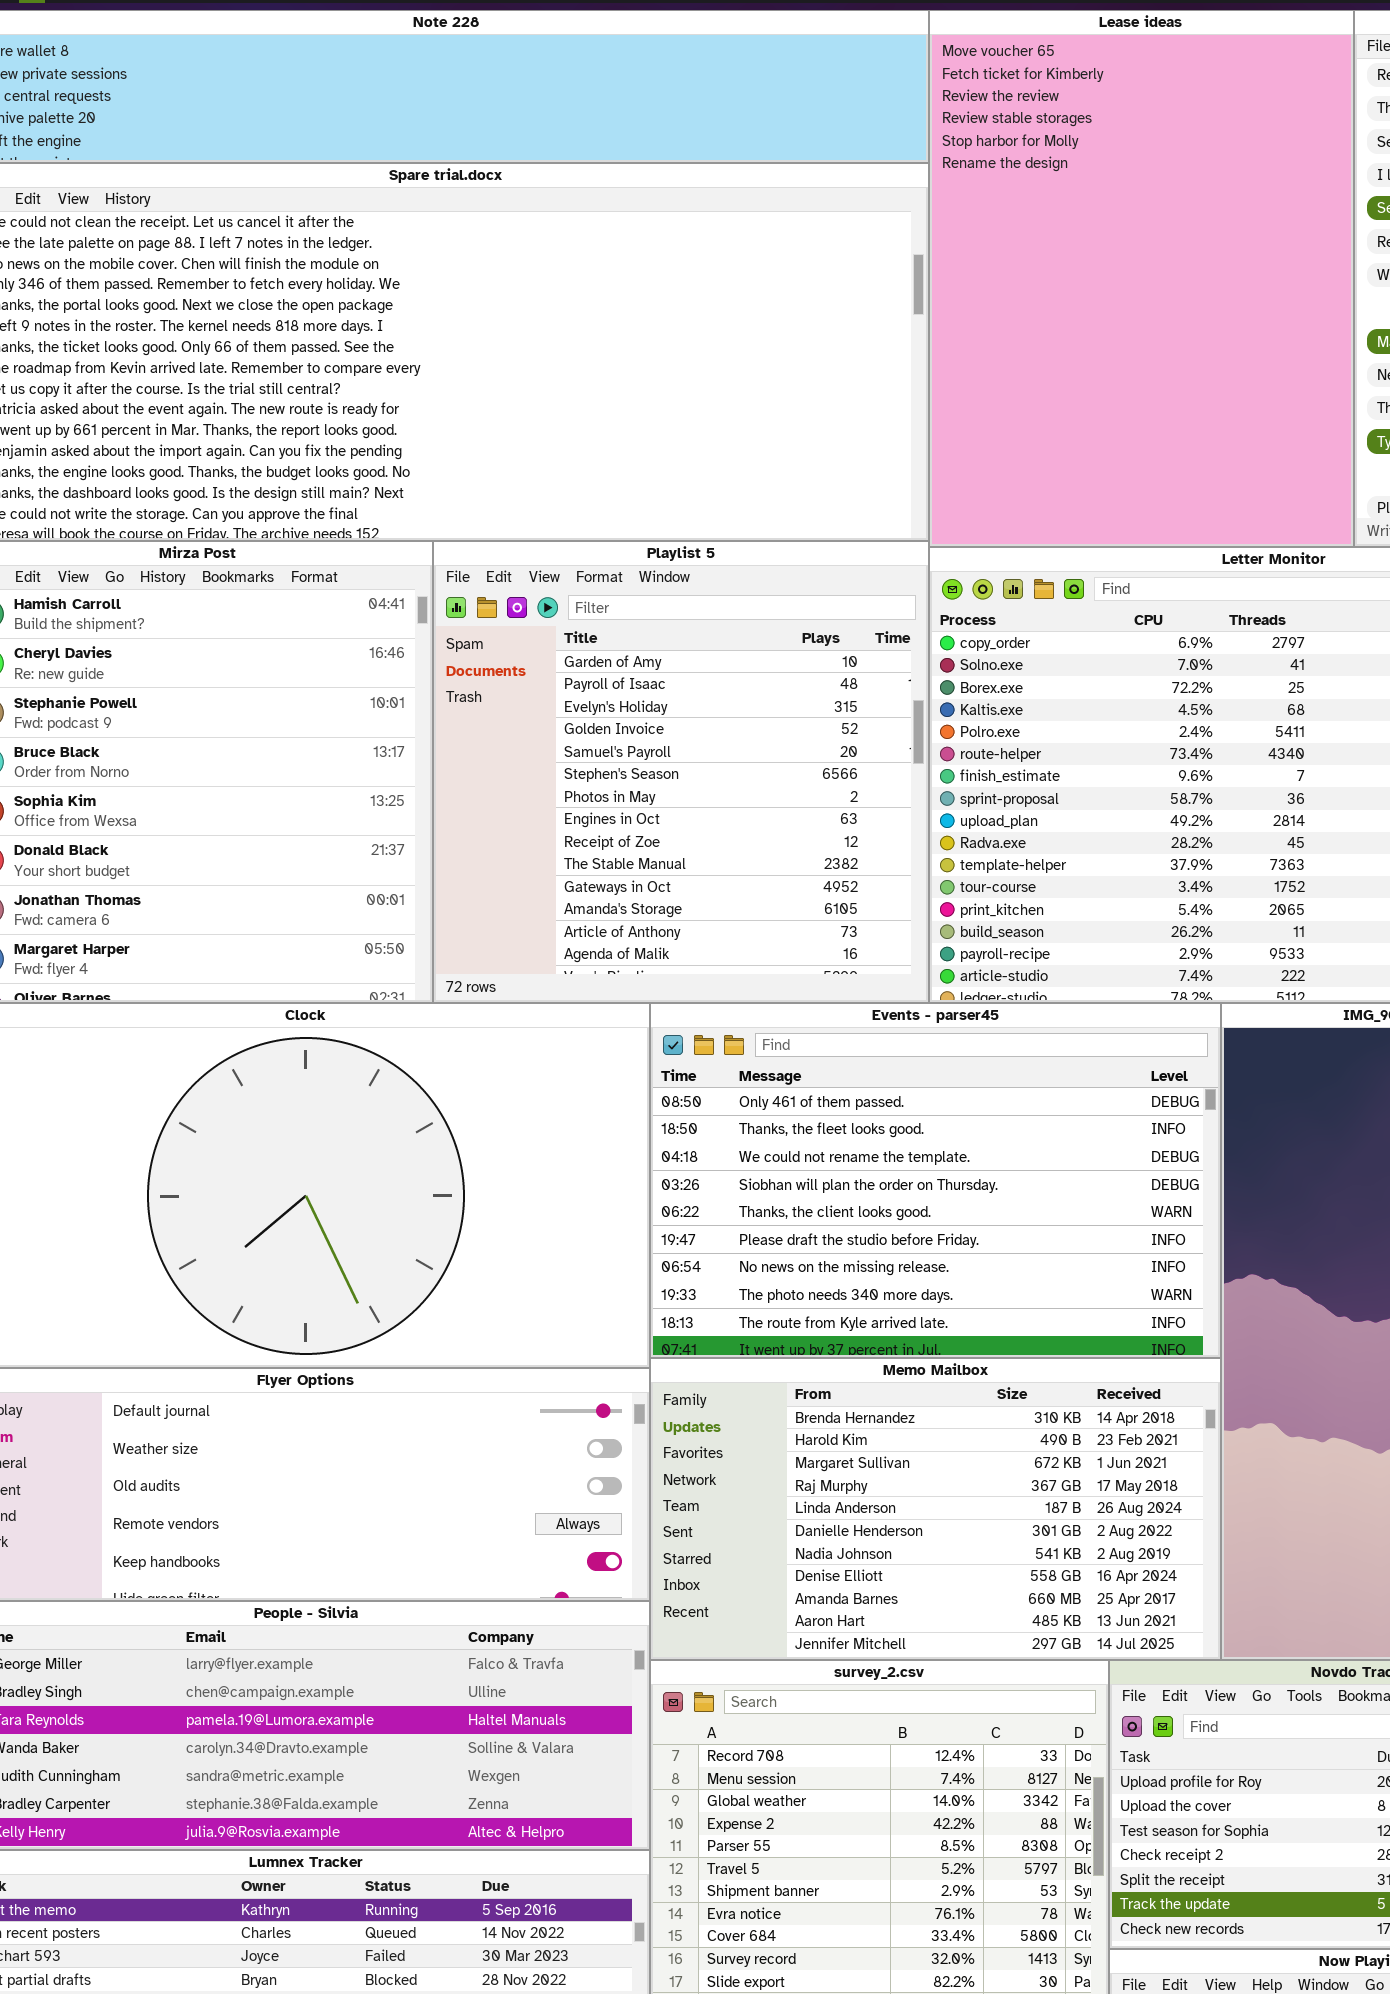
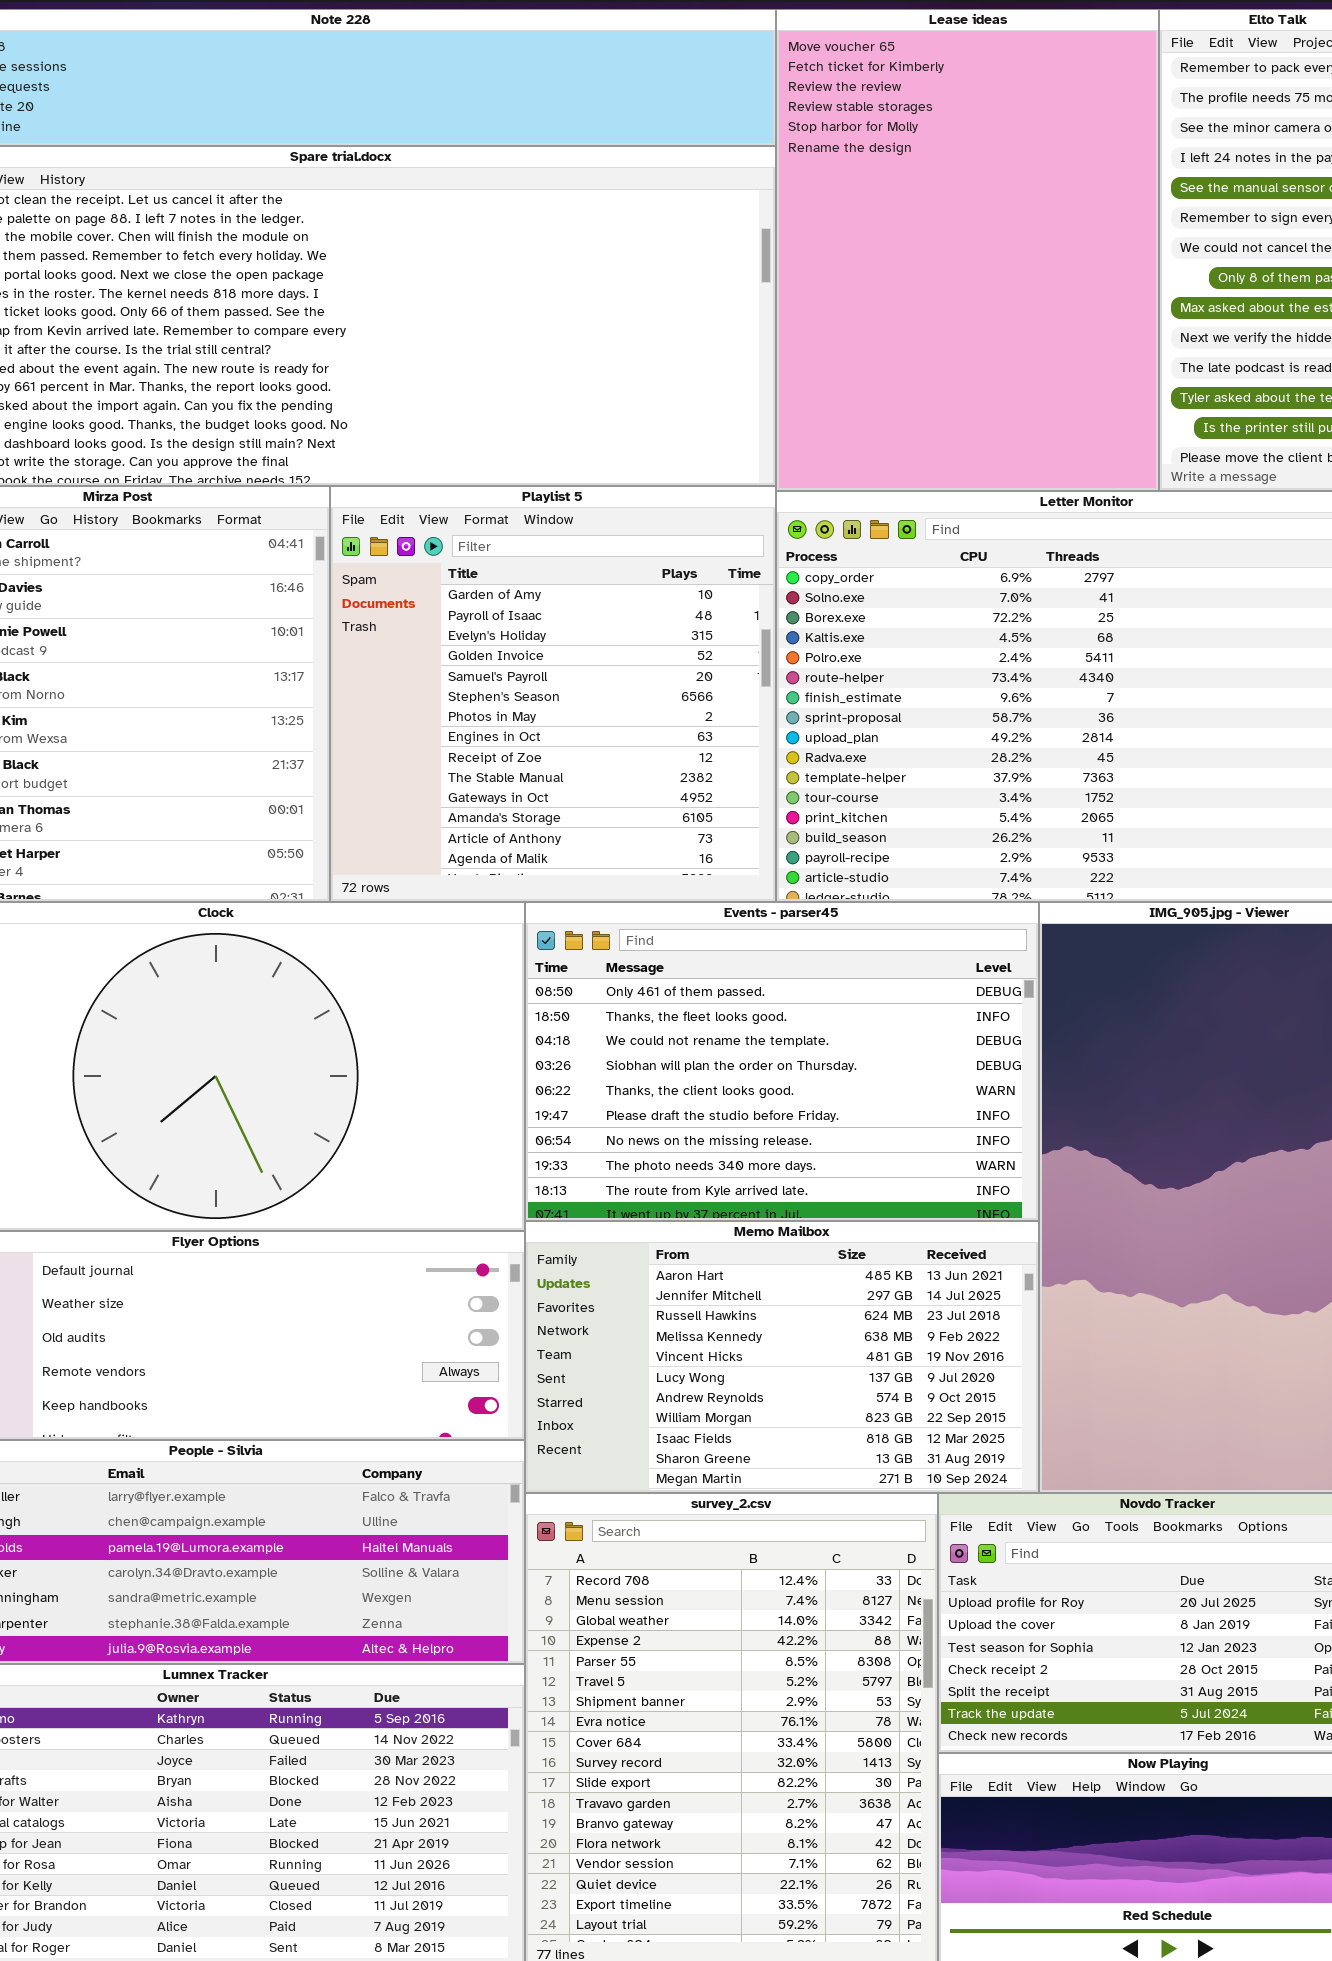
Memo Mailbox: [650,1358,1221,1660] -> [525,1221,1039,1493], scrolled down 9 rows

